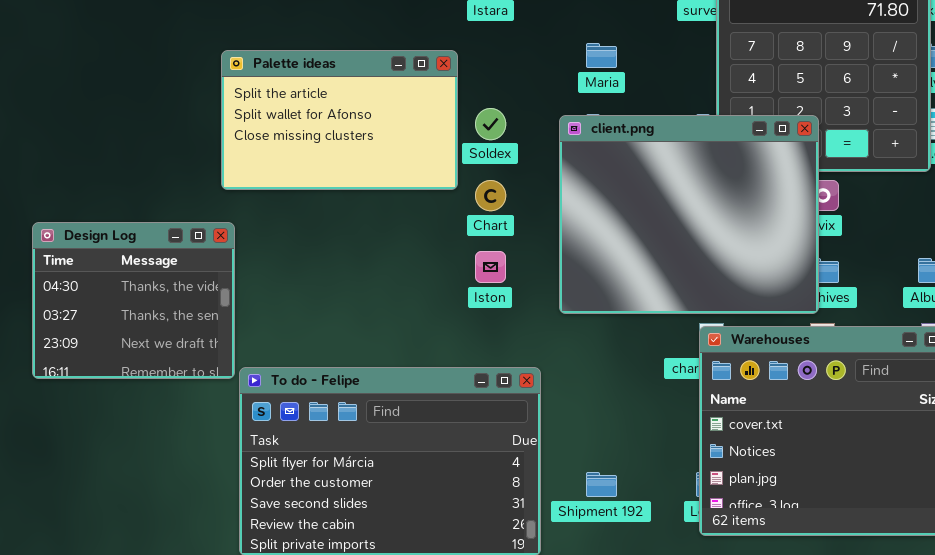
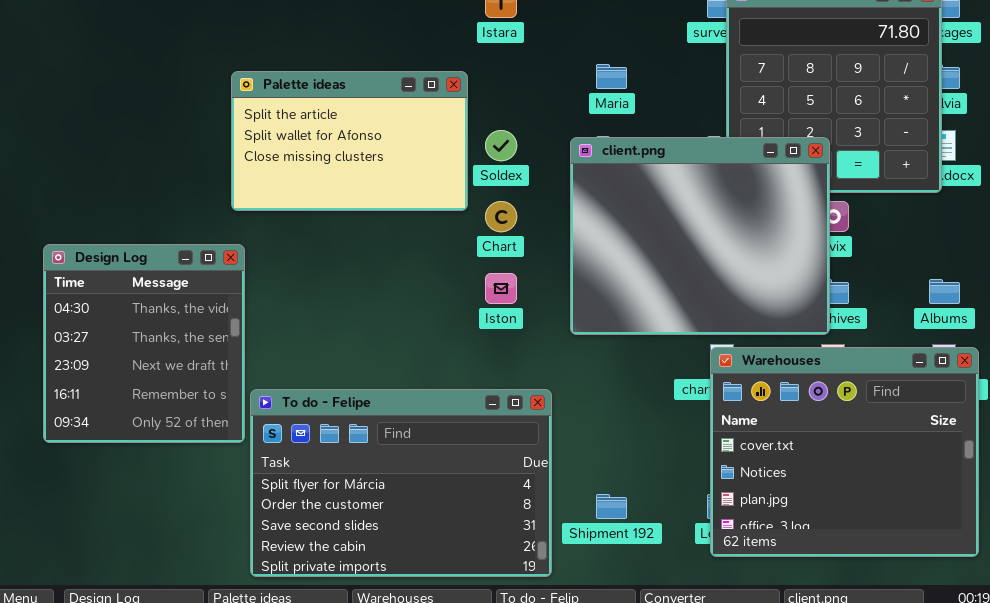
Design Log: [32,222,235,379] -> [43,244,245,443], resized

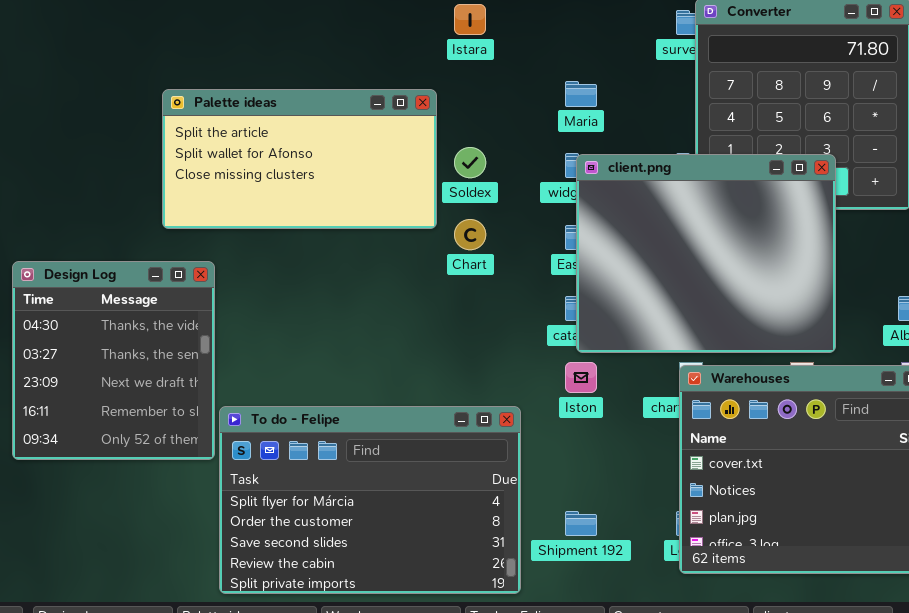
Palette ideas: [231,71,468,211] -> [162,89,437,229], resized
client.png: [570,137,830,335] -> [576,154,836,353], moved
Iston: [485,273,517,304] -> [565,362,597,393], moved

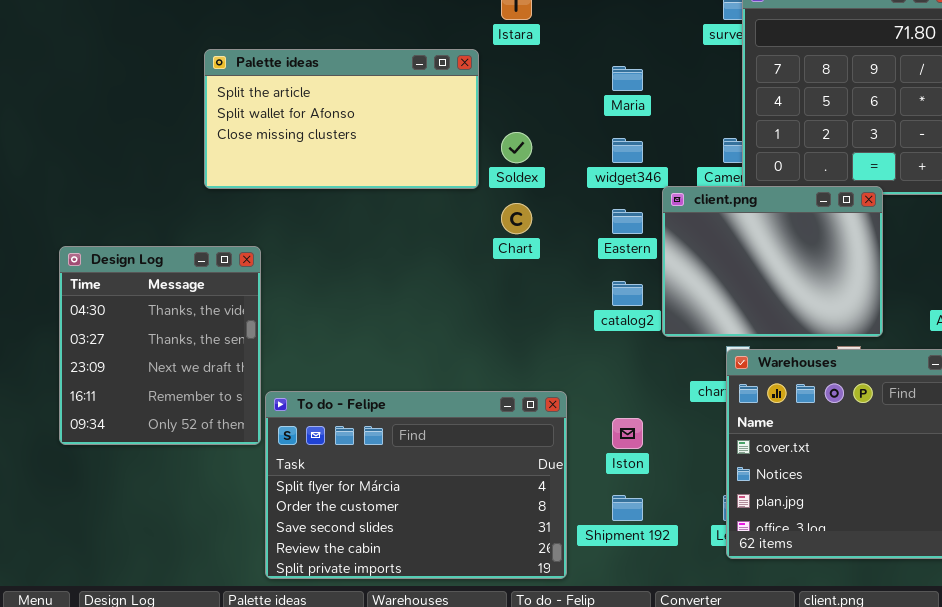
Palette ideas: [162,89,437,229] -> [204,49,479,189], moved
client.png: [576,154,836,353] -> [662,186,883,337], resized
Iston: [565,362,597,393] -> [612,418,643,449], moved

